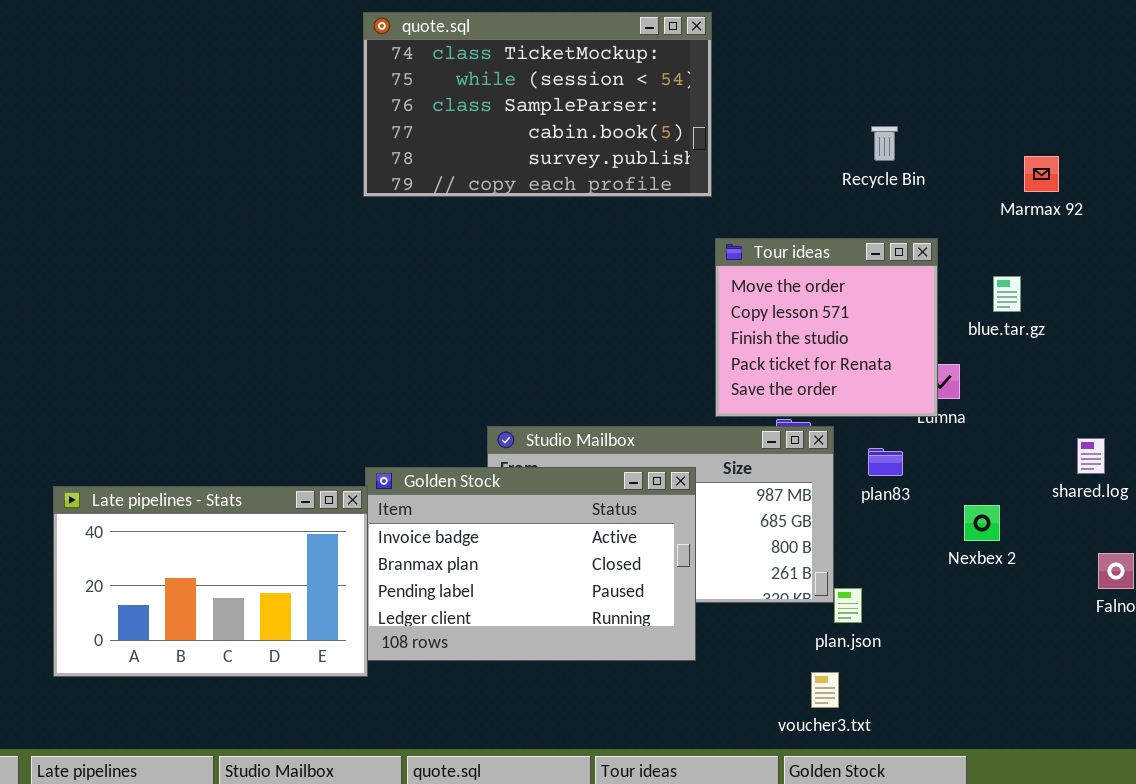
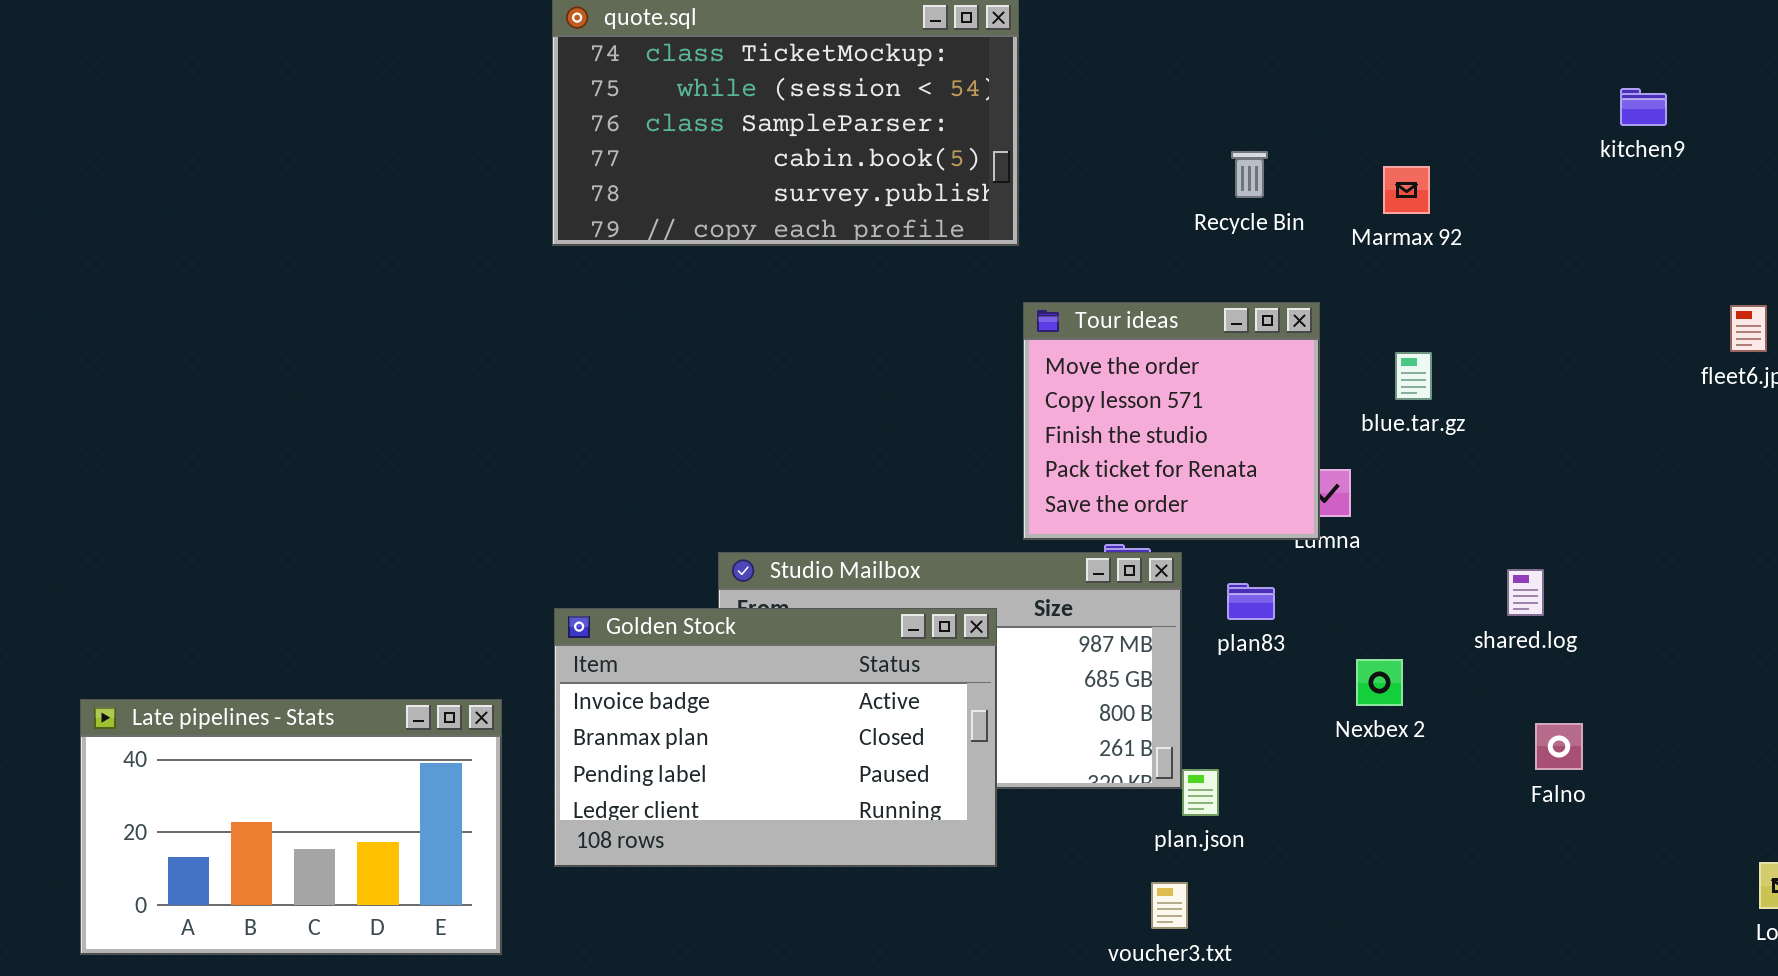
Marmax 92: [1024,156,1059,192] -> [1383,166,1430,214], moved
Late pipelines - Stats: [53,486,368,677] -> [80,699,502,955], moved

